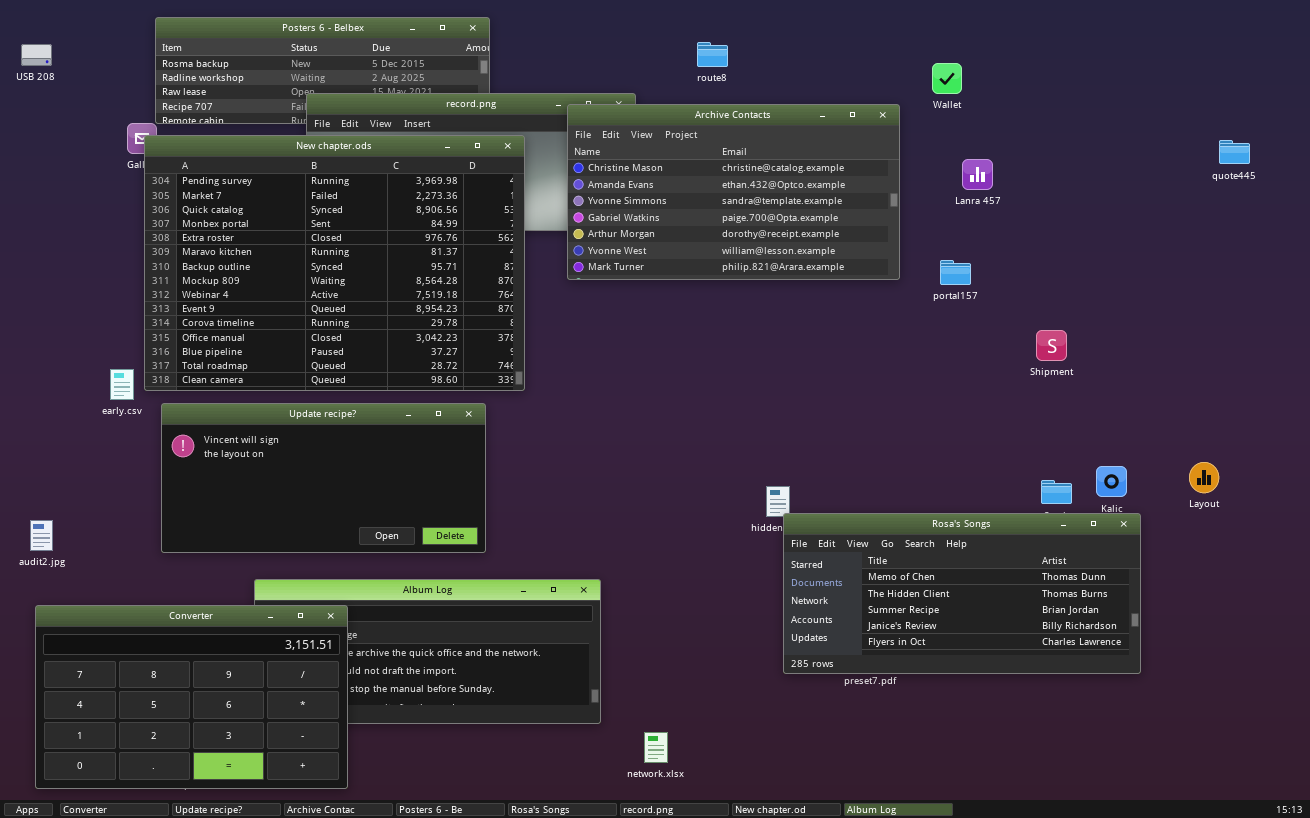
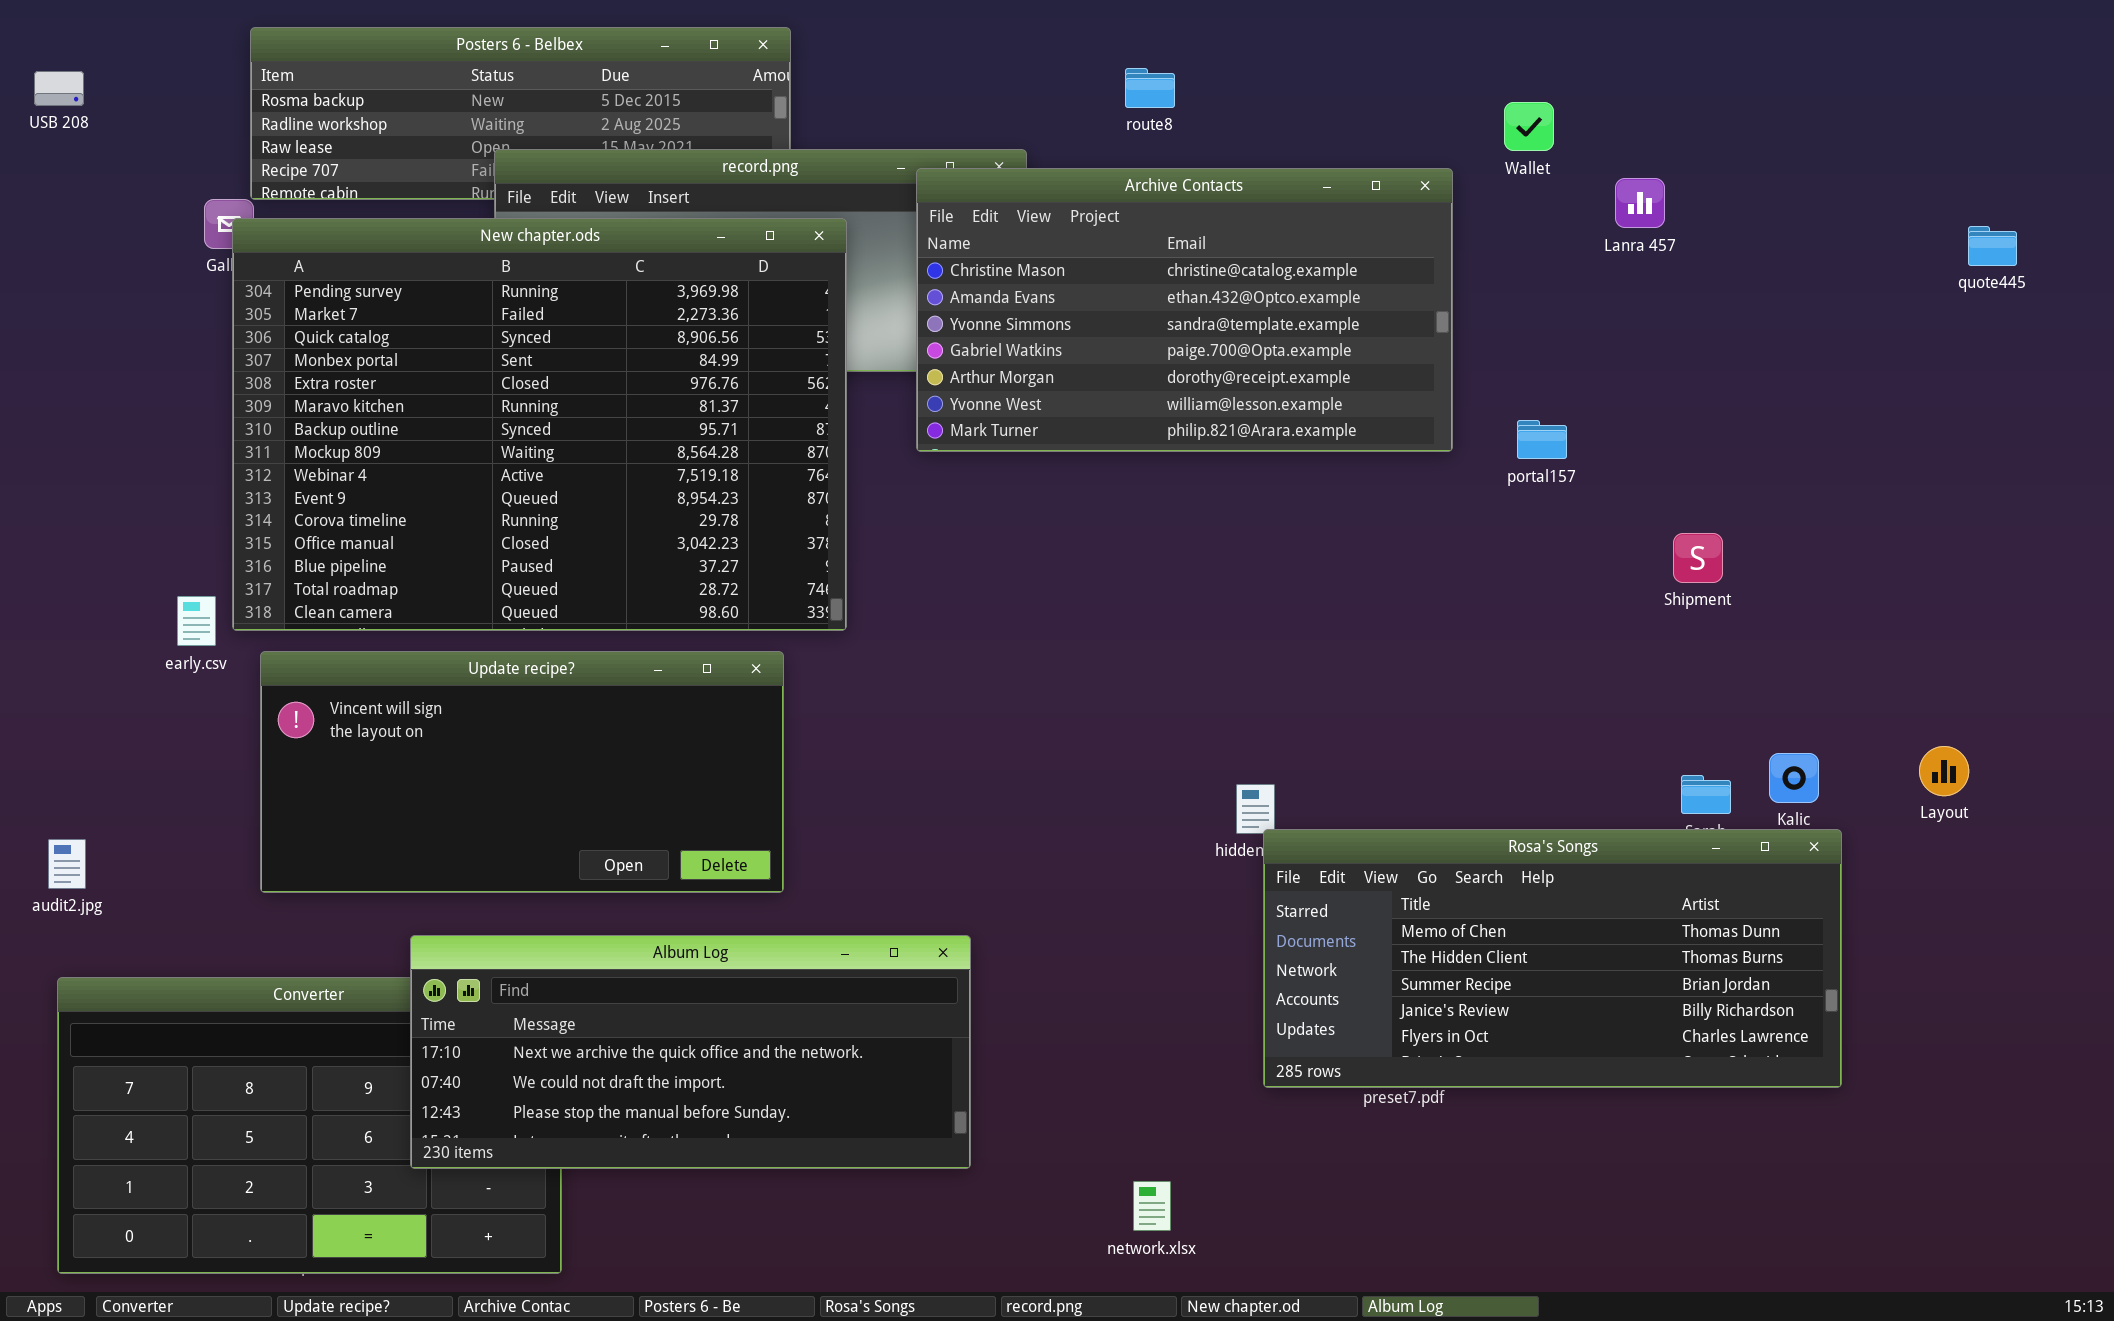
Lanra 457: [962,159,993,190] -> [1615,178,1665,228], moved
Album Log: [254,579,601,724] -> [410,935,971,1169], raised
network.xlsx: [644,732,668,763] -> [1133,1181,1171,1231], moved

